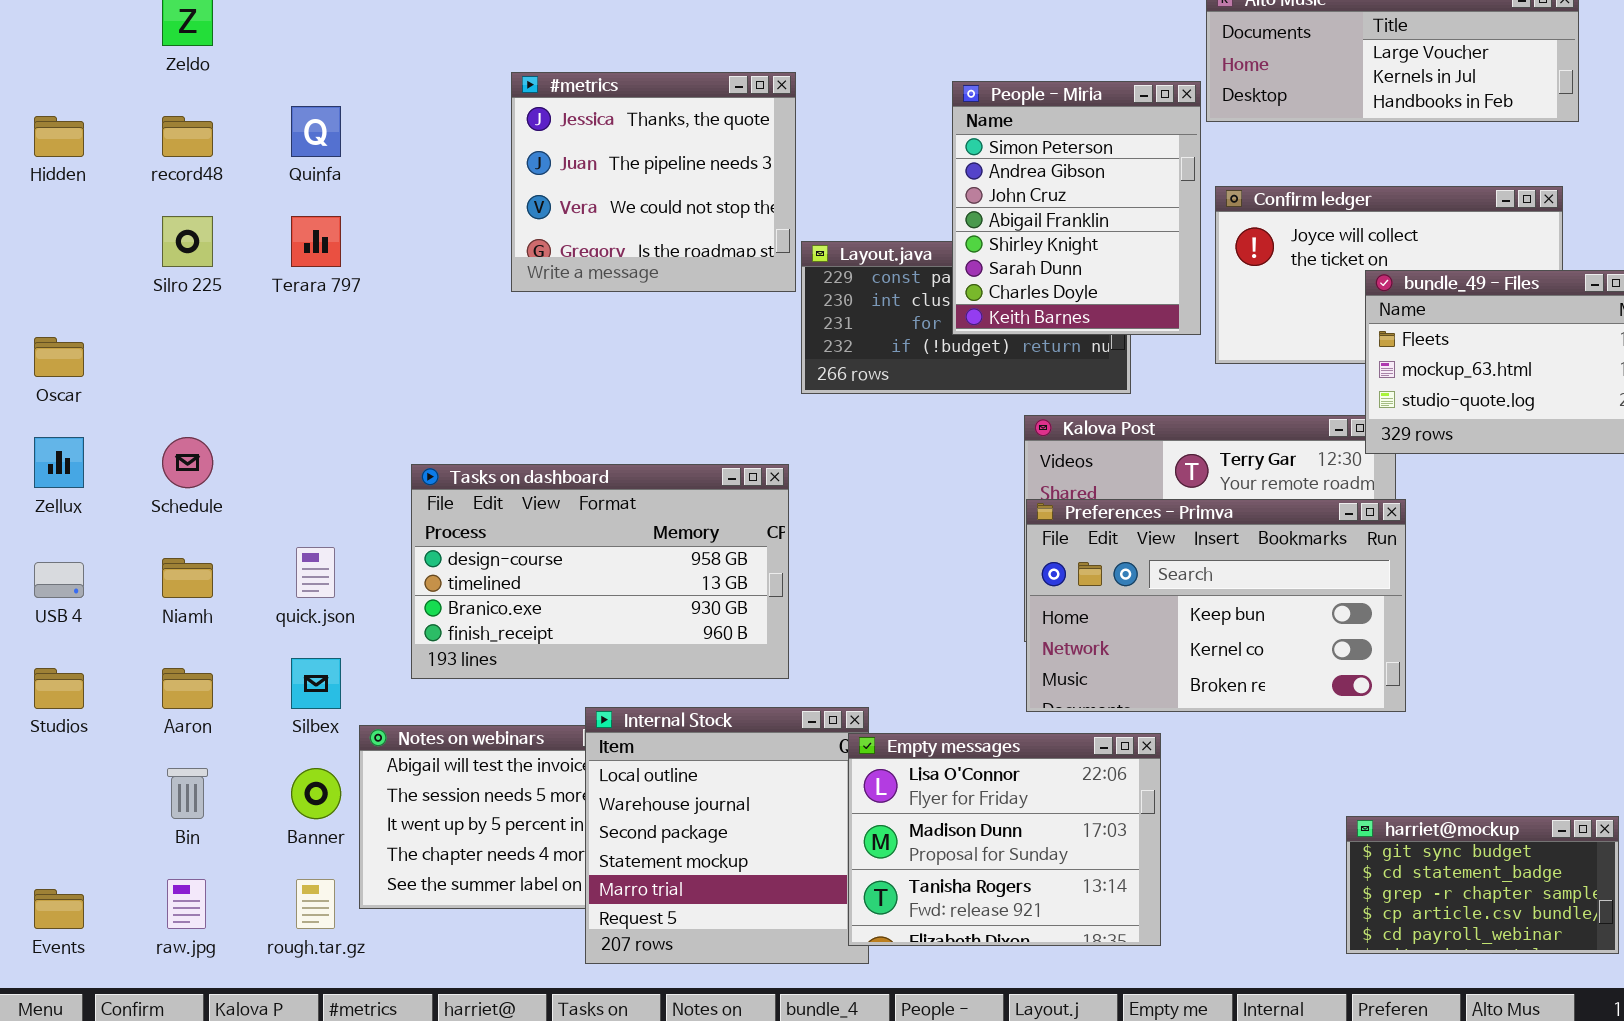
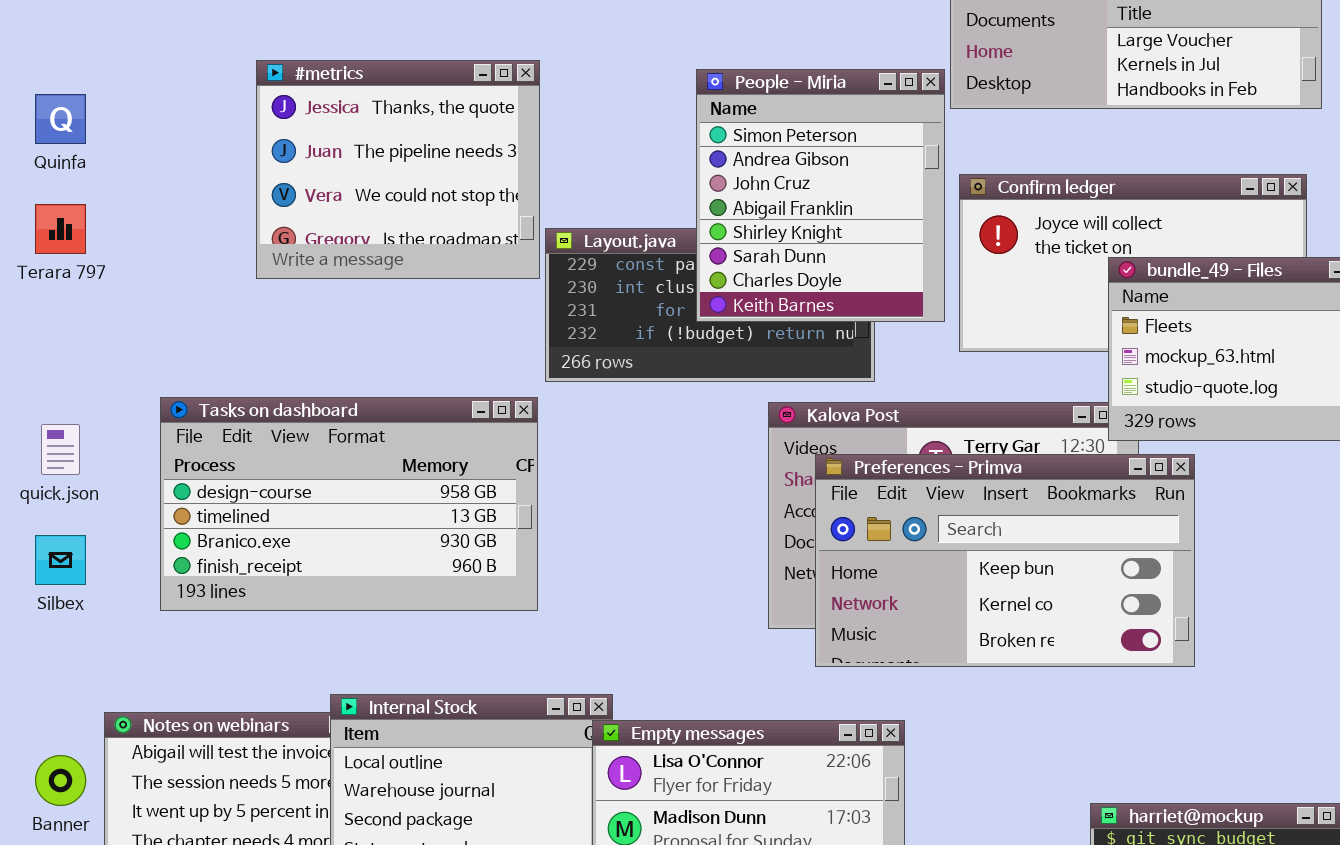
Tasks on dashboard: [411,464,789,679] -> [160,397,538,611], moved
Preferences - Primva: [1026,499,1406,712] -> [815,454,1195,667], moved
quick.json: [296,547,335,598] -> [41,424,80,475], moved
Silbex: [291,658,341,709] -> [35,535,86,585], moved

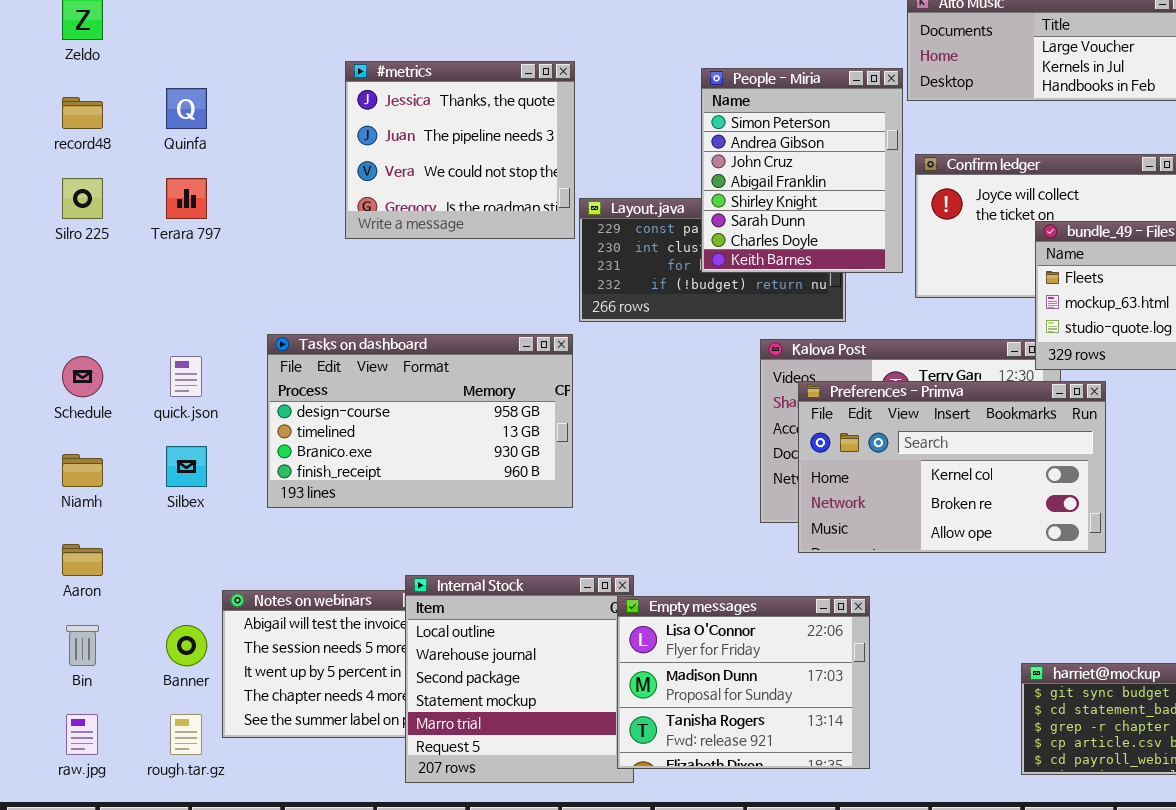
Preferences - Primva: [815,454,1195,667] -> [798,381,1106,553], scrolled down 1 row

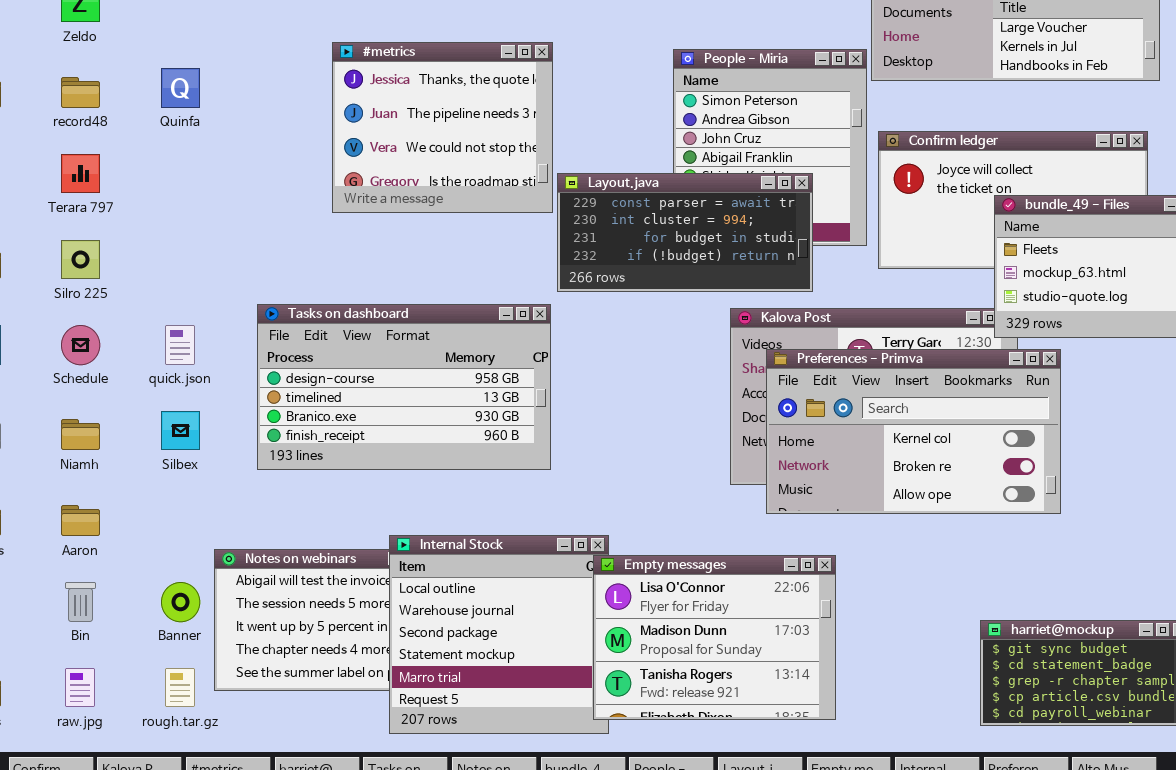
Silro 225: [62,178,103,219] -> [61,240,100,279], moved
Terara 797: [166,178,207,219] -> [61,154,100,193], moved
Layout.java: [579,198,846,322] -> [557,173,813,292], raised

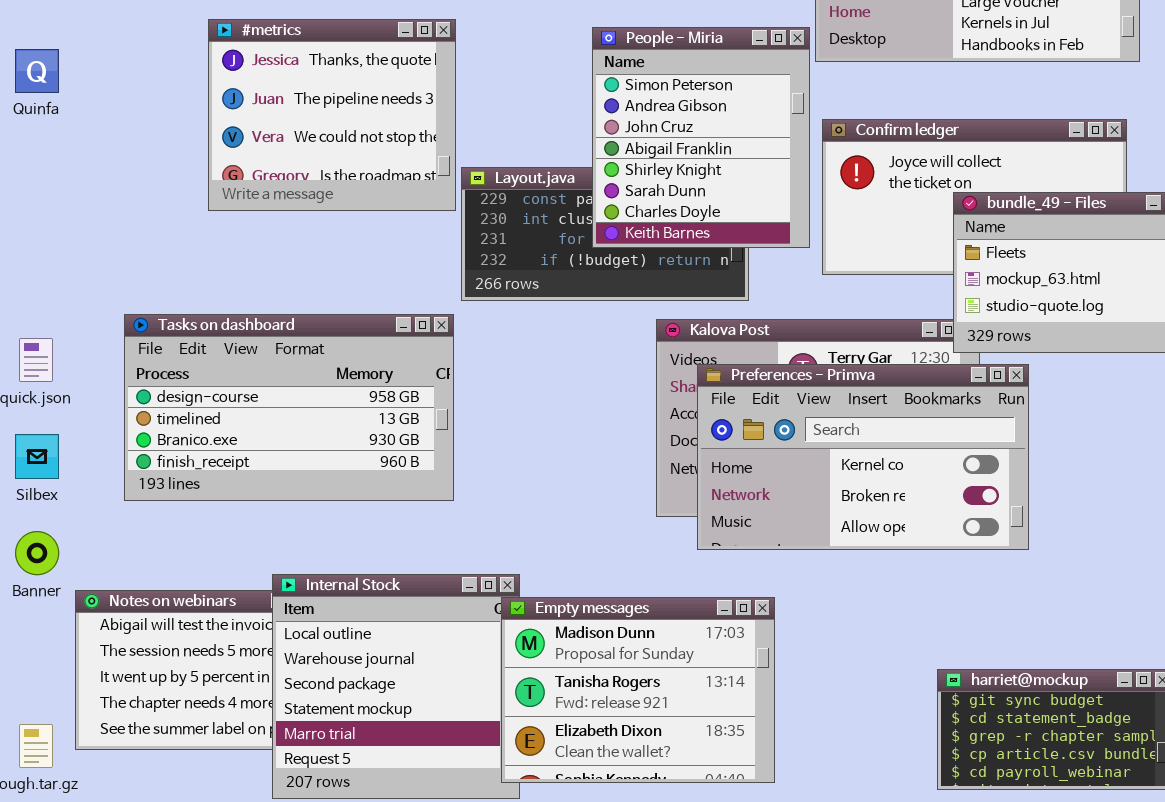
People - Miria: [673,49,867,246] -> [592,27,810,248], raised
Empty messages: [593,555,836,720] -> [501,597,775,783], scrolled down 1 row
Banner: [161,582,200,622] -> [15,531,59,575], moved

